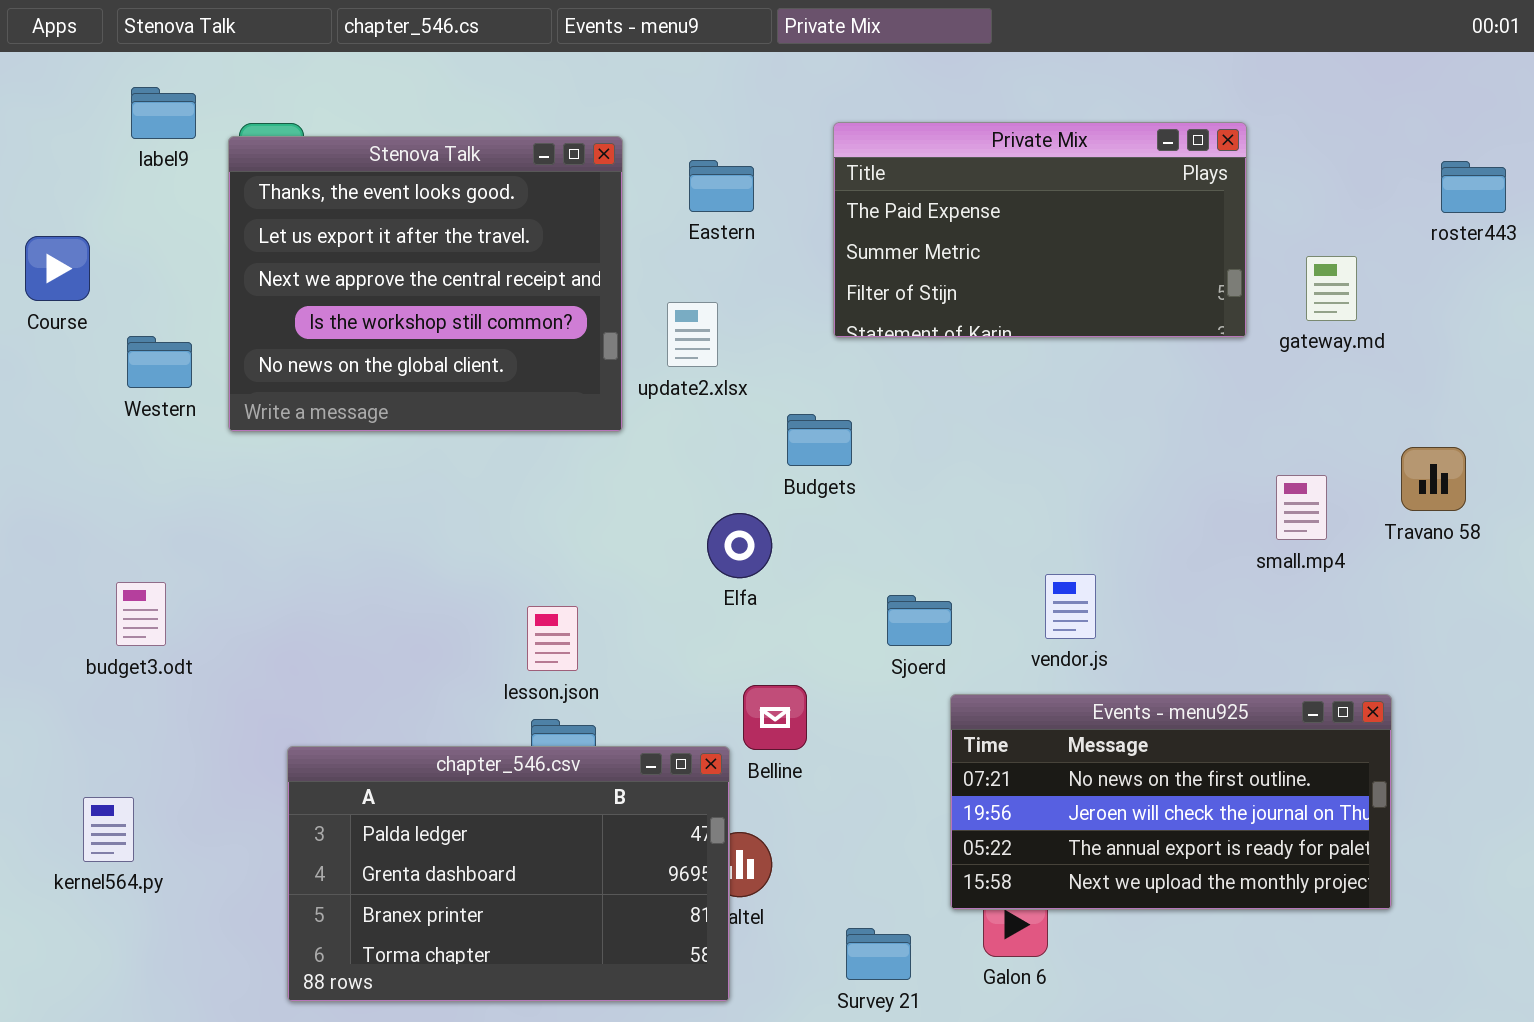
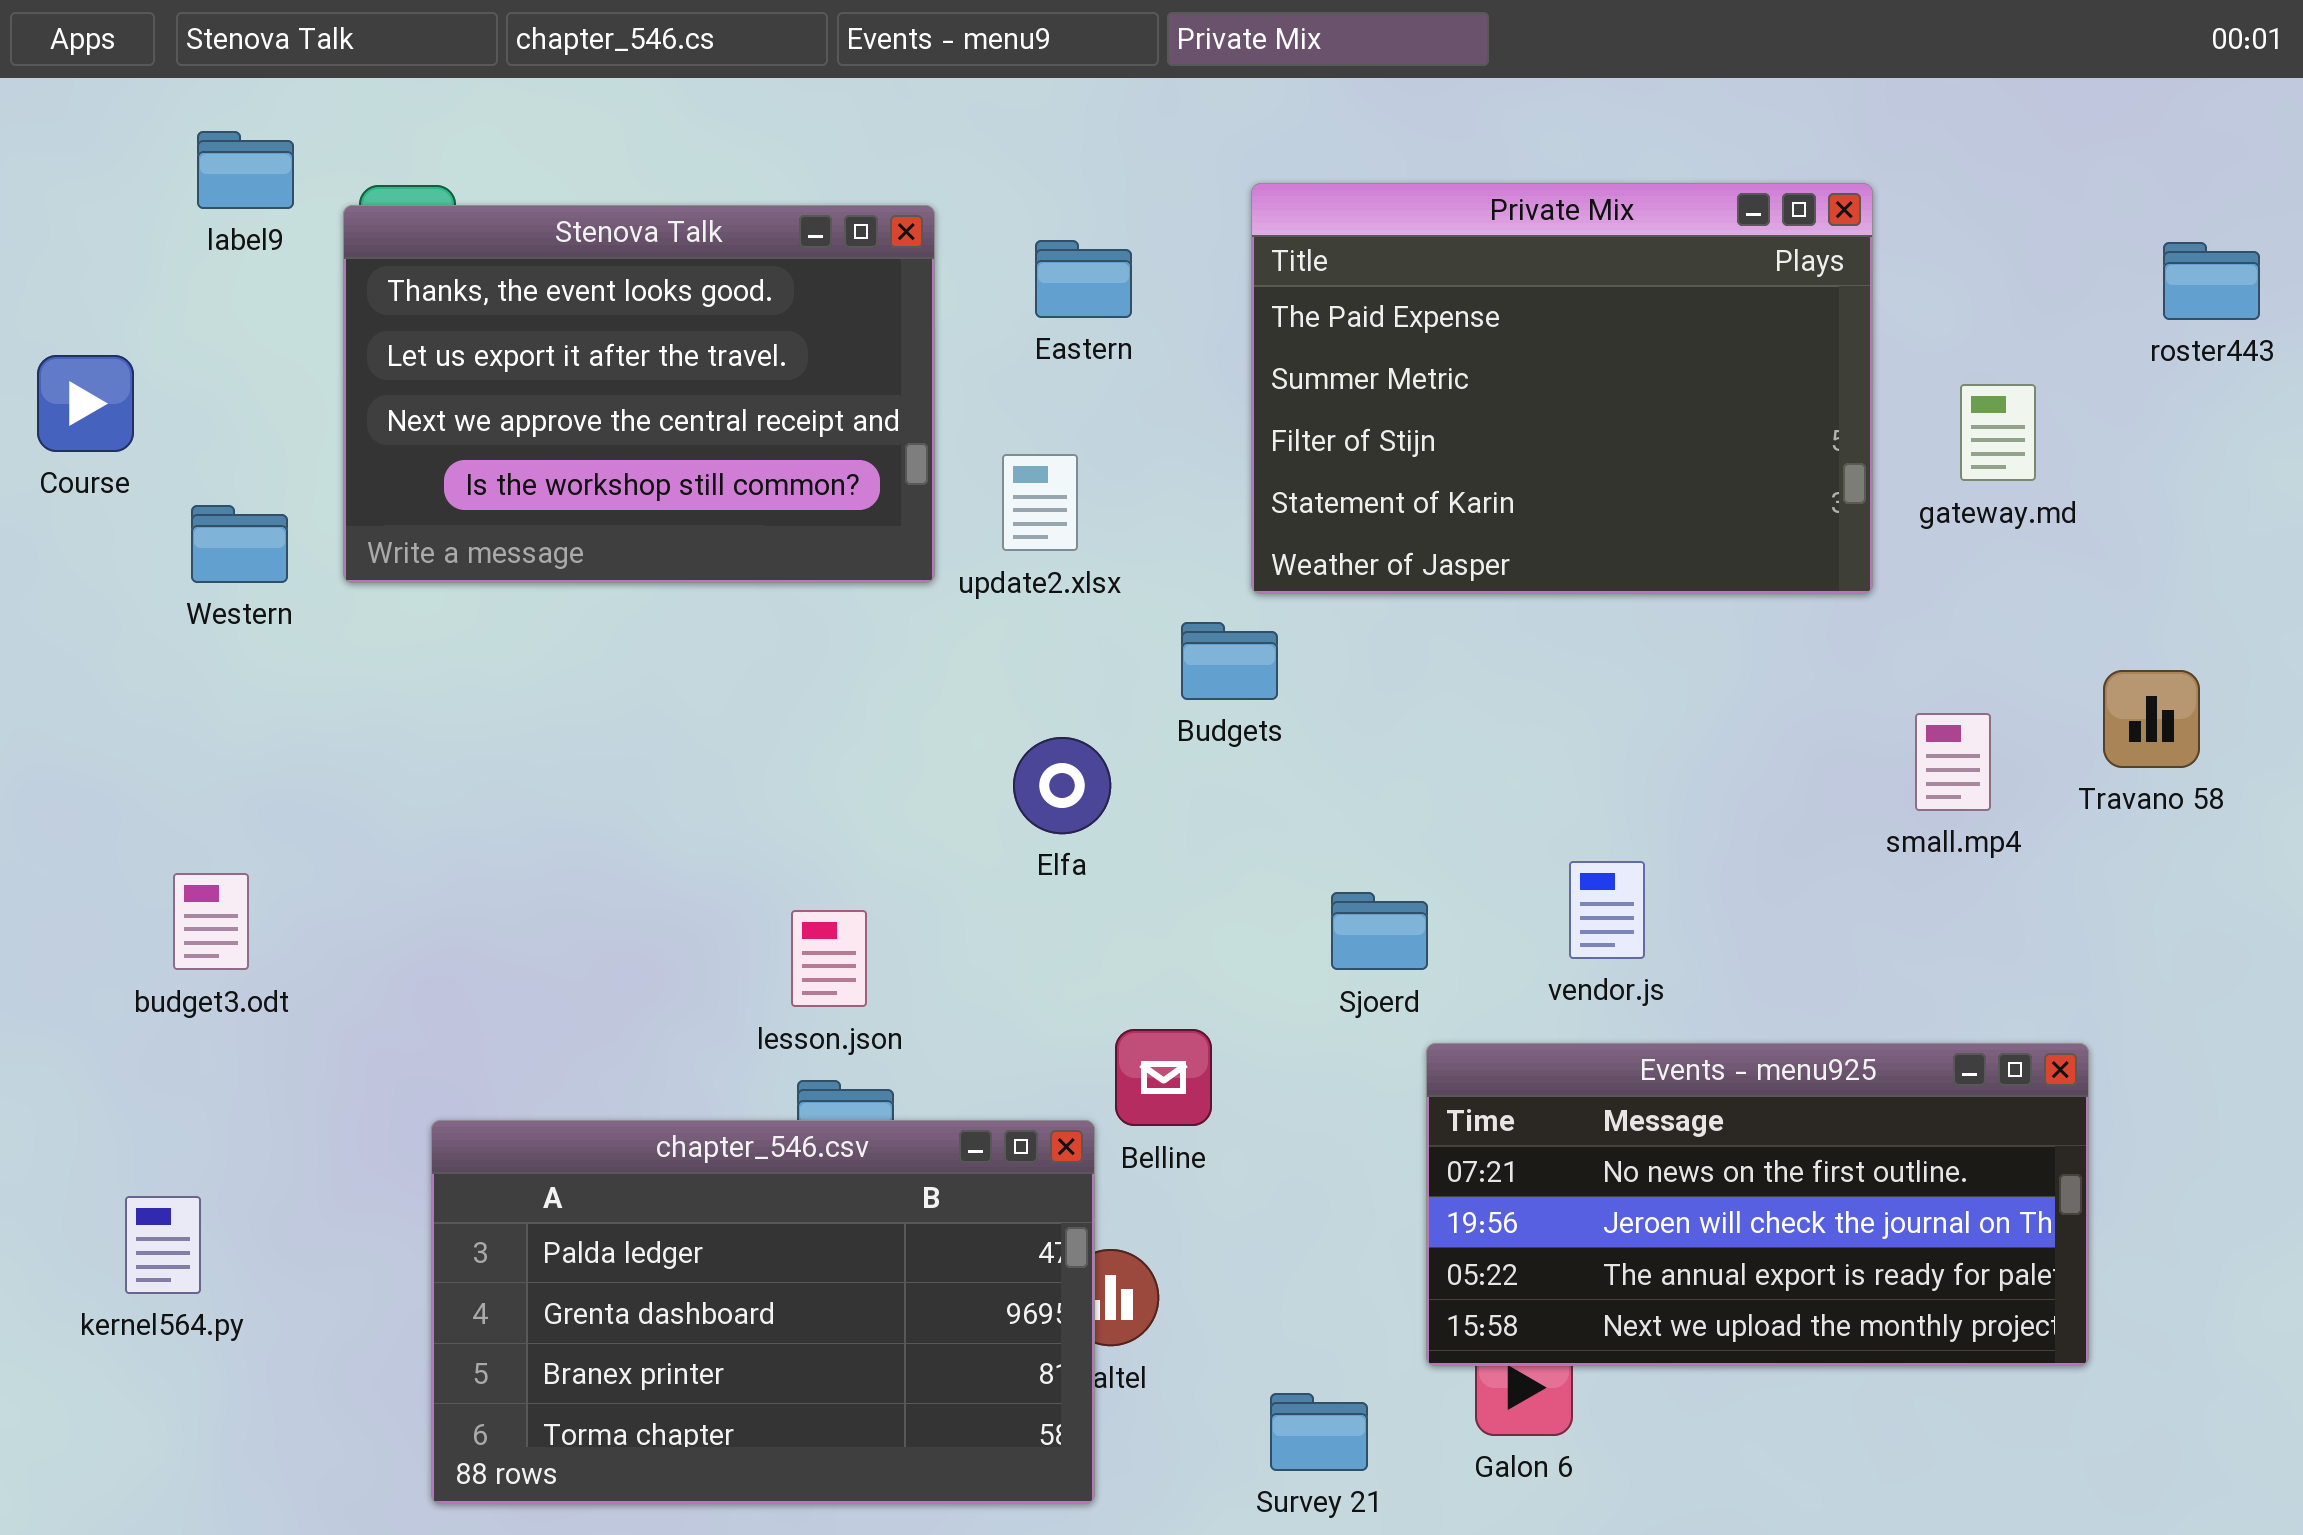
Private Mix: [833,122,1247,338] -> [1251,183,1873,594], resized
Stenova Talk: [228,136,623,432] -> [343,205,935,583], resized
Elfa: [707,513,772,578] -> [1013,737,1111,834], moved

